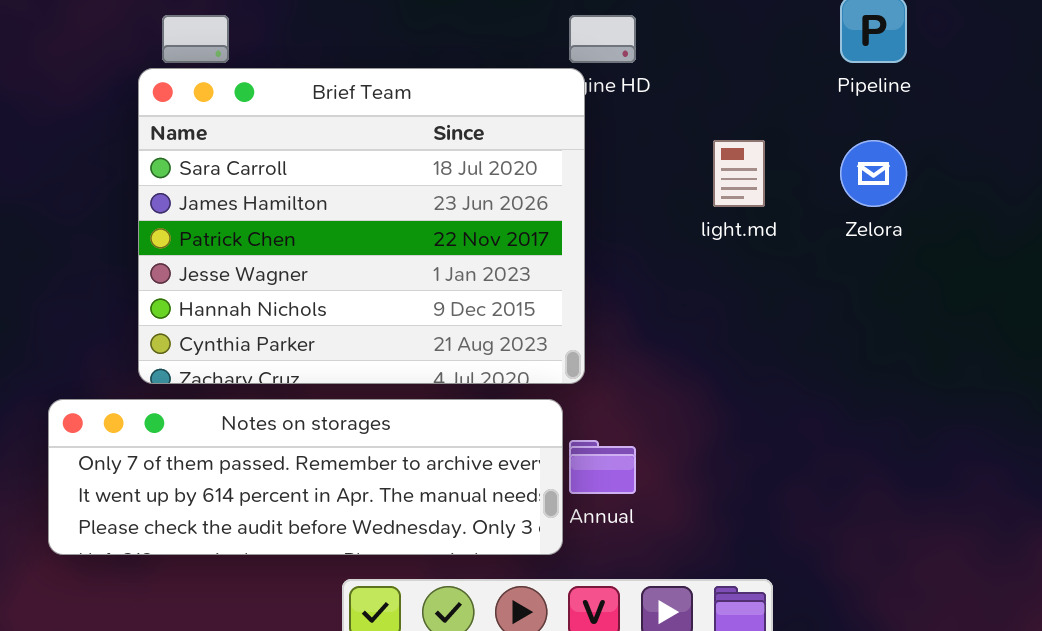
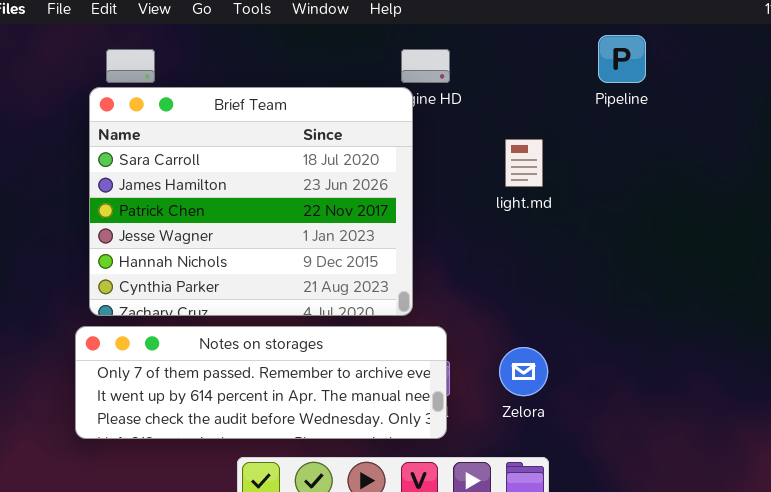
Zelora: [840,140,907,207] -> [499,347,548,396], moved
Notes on storages: [48,399,563,555] -> [75,326,447,439], moved

